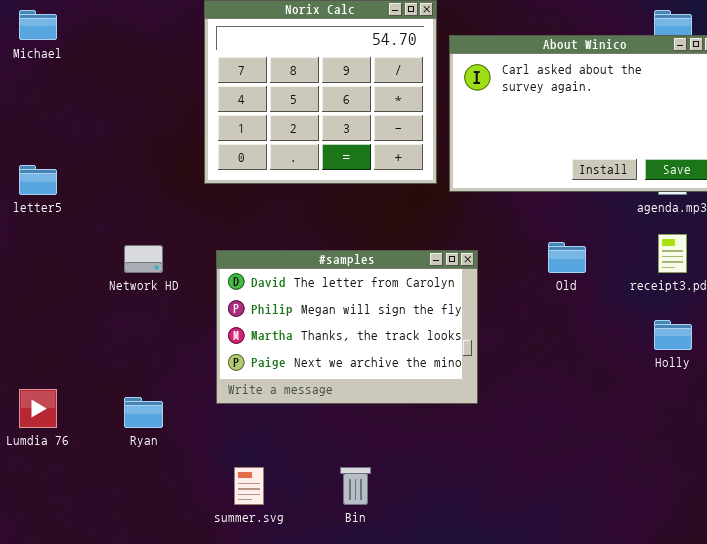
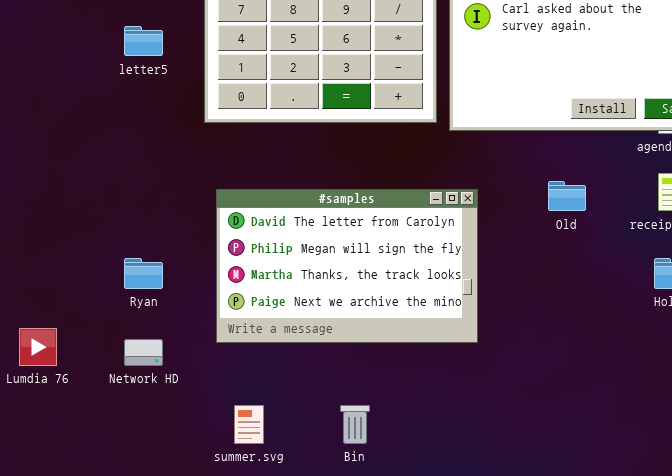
letter5: [19,165,57,195] -> [124,26,163,56], moved
Network HD: [124,245,163,273] -> [124,339,163,366], moved
Ryan: [124,397,163,428] -> [124,258,163,289], moved

